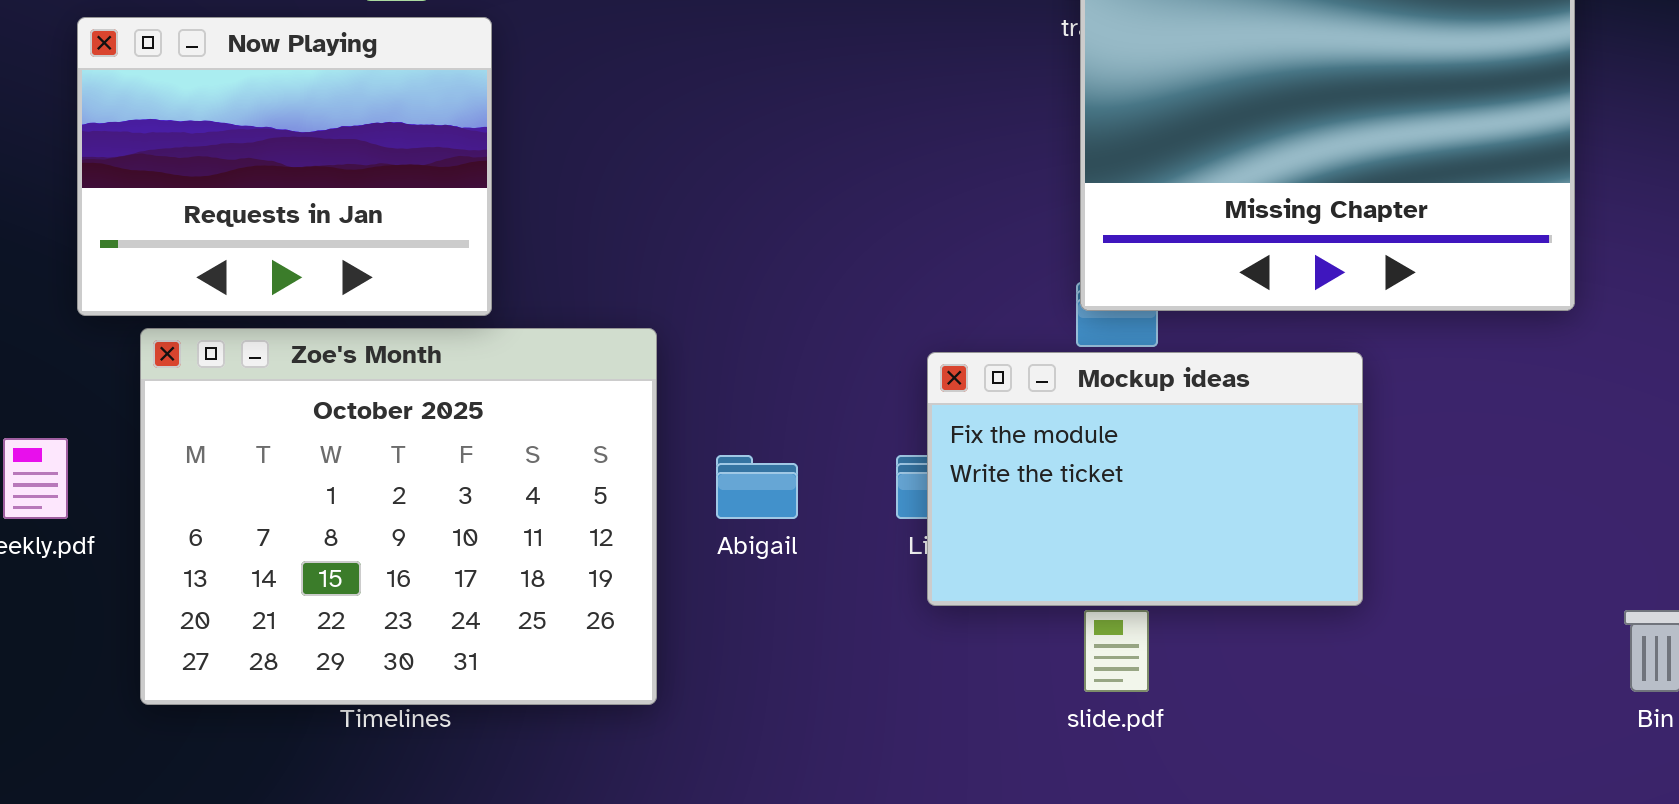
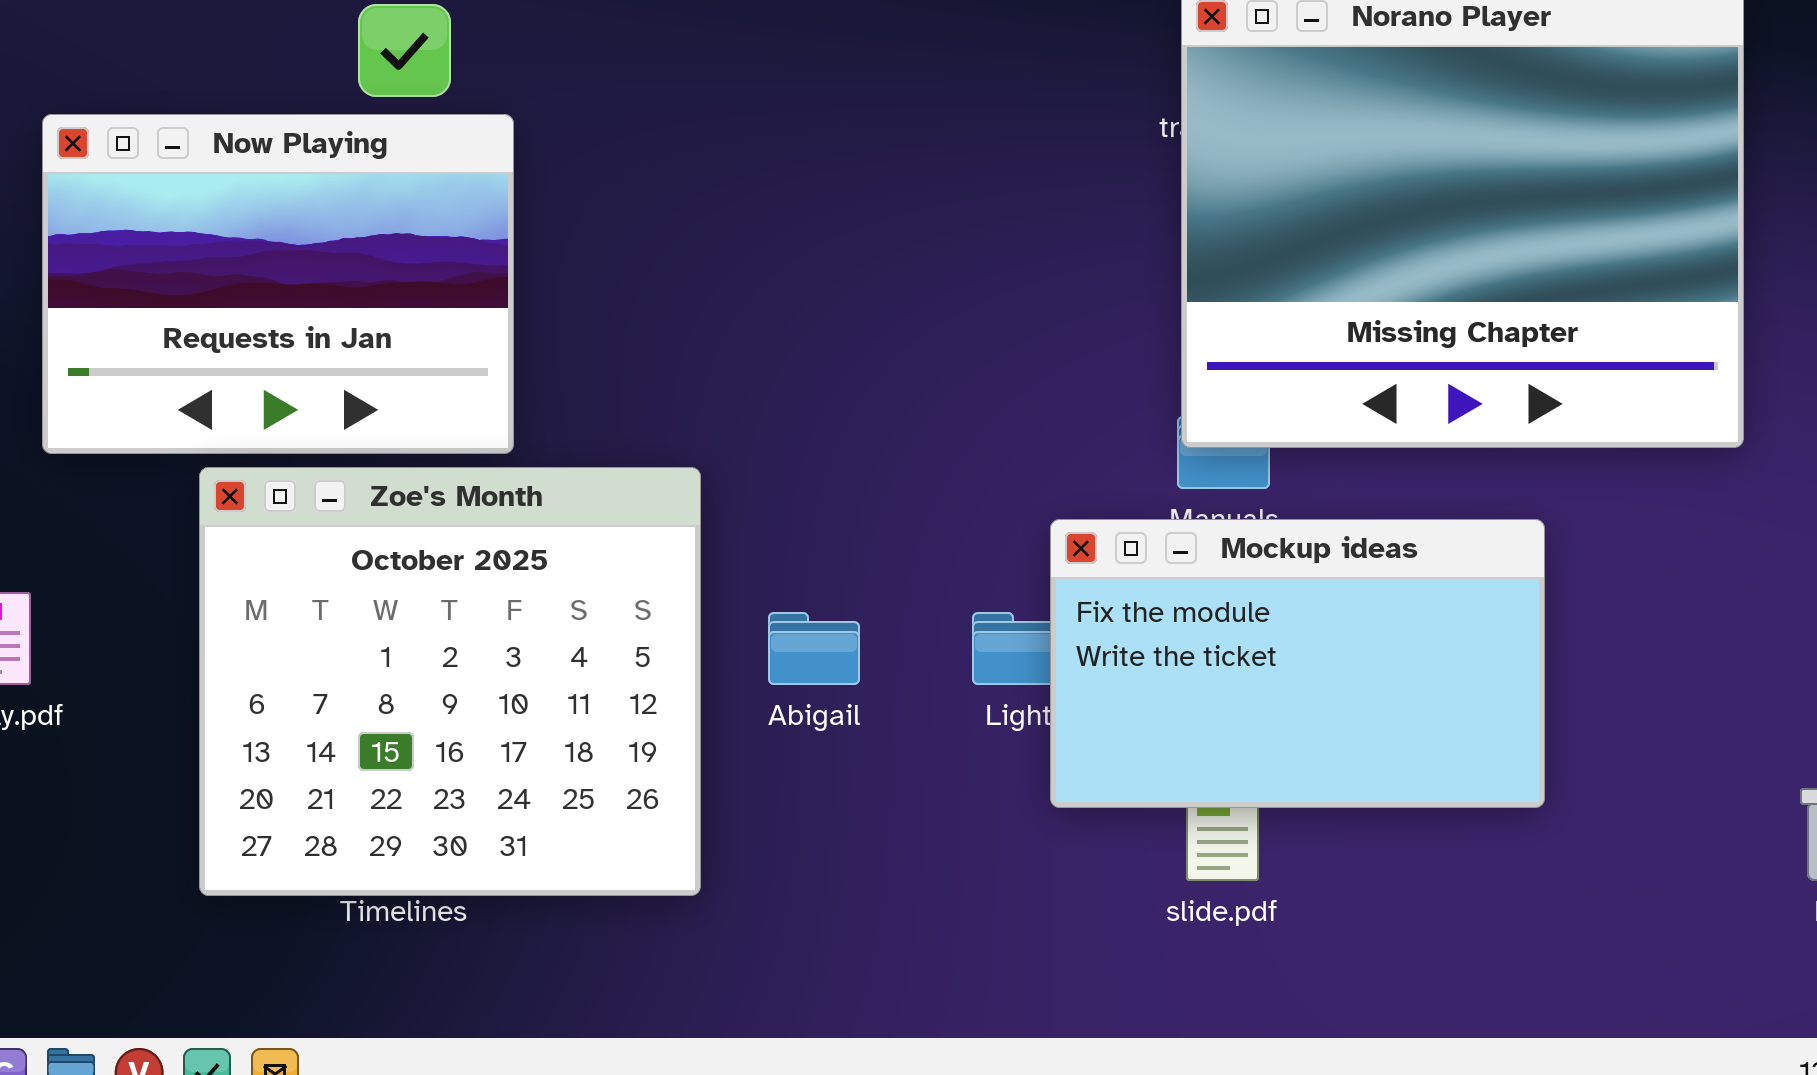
Zoe's Month: [140,328,657,705] -> [199,467,701,896], resized
Mockup ideas: [927,352,1363,606] -> [1050,519,1545,808], moved

